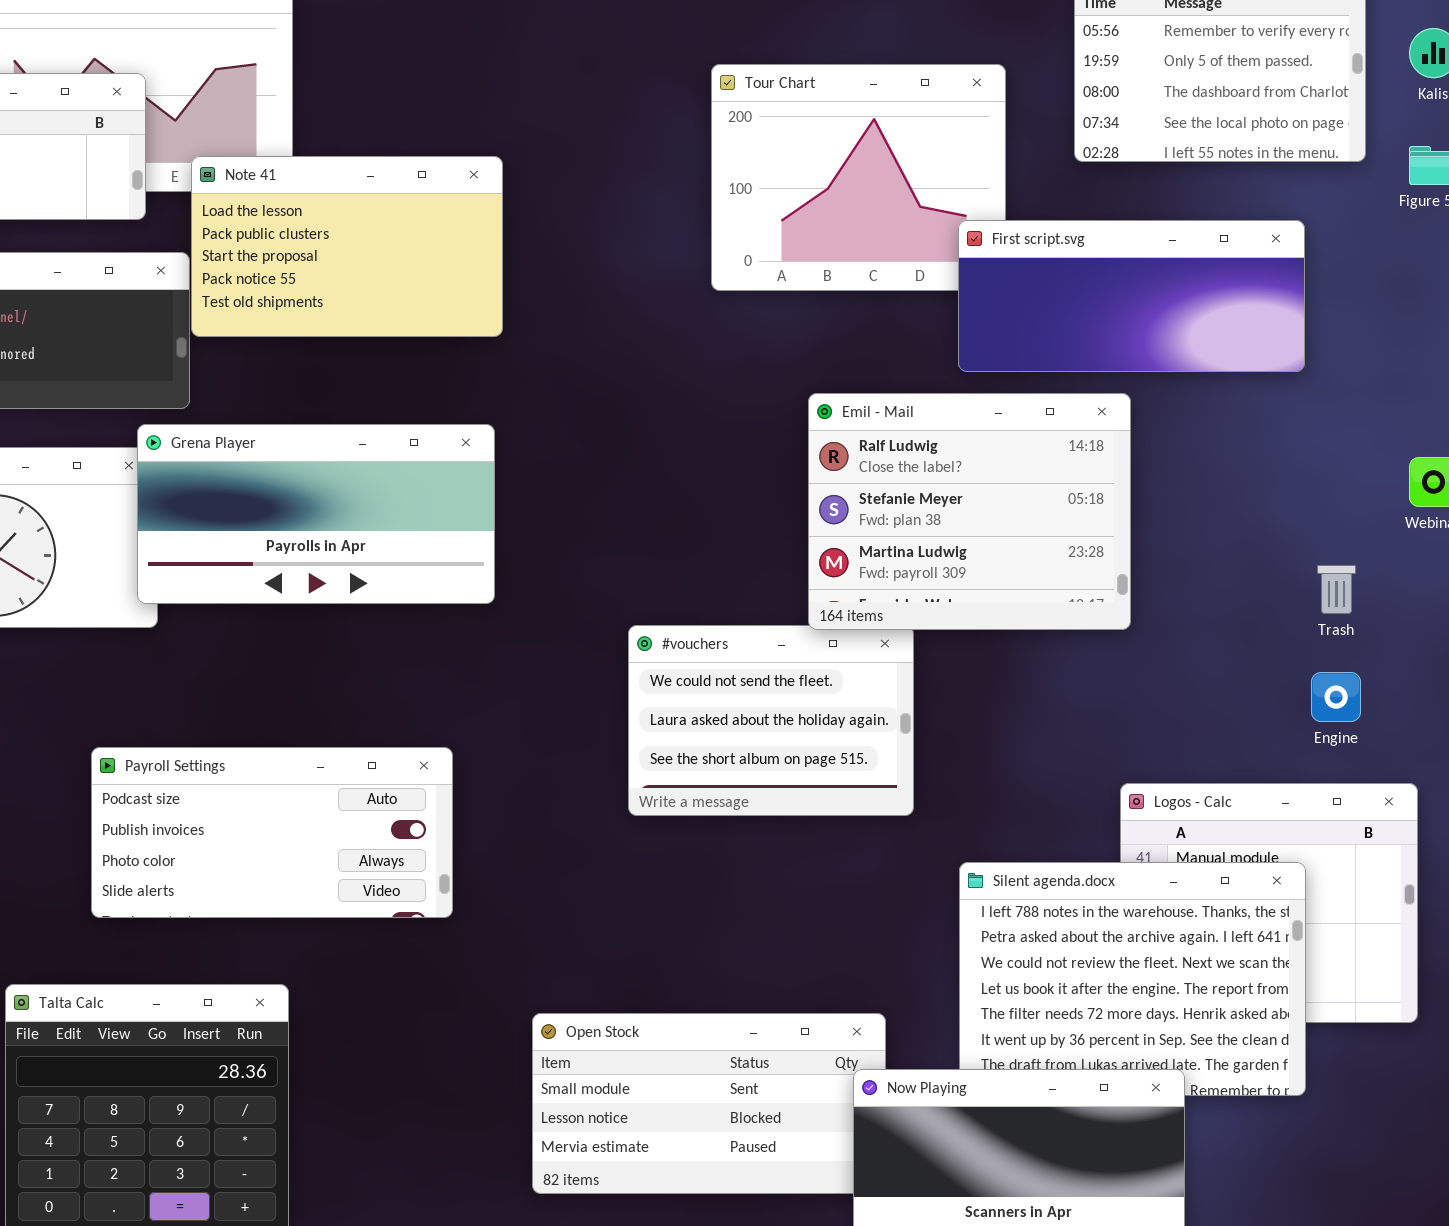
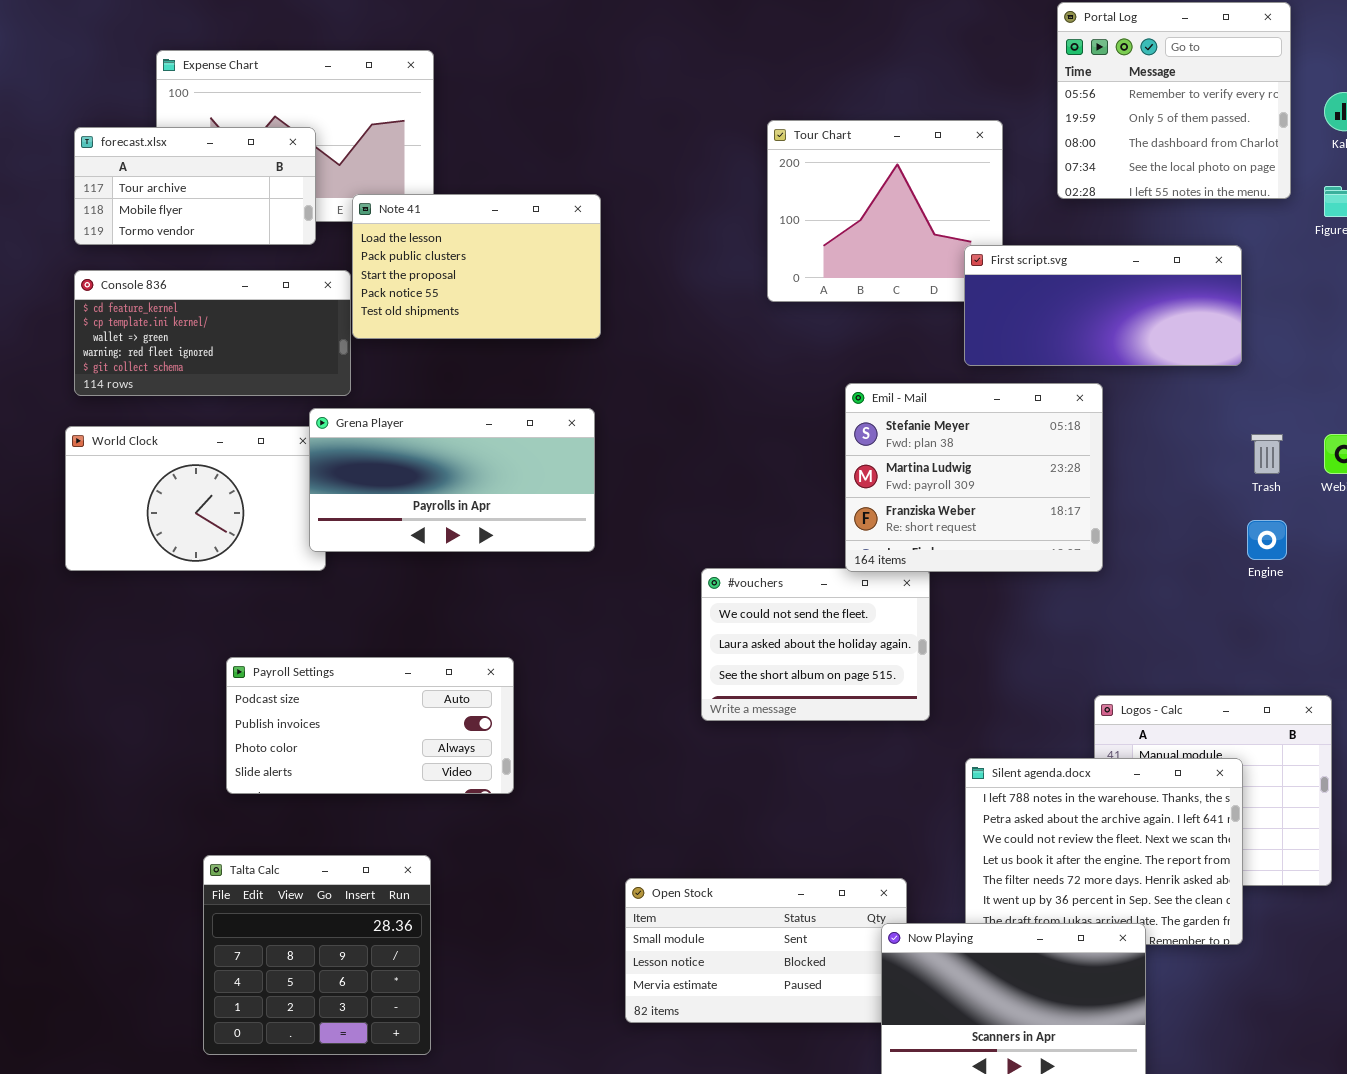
Emil - Mail: [808,393,1131,630] -> [845,383,1103,572], scrolled down 1 row
Trash: [1317,565,1356,614] -> [1251,434,1283,474], moved
Engine: [1311,672,1361,722] -> [1247,520,1287,560], moved
Payroll Settings: [91,747,453,918] -> [226,657,514,794], moved

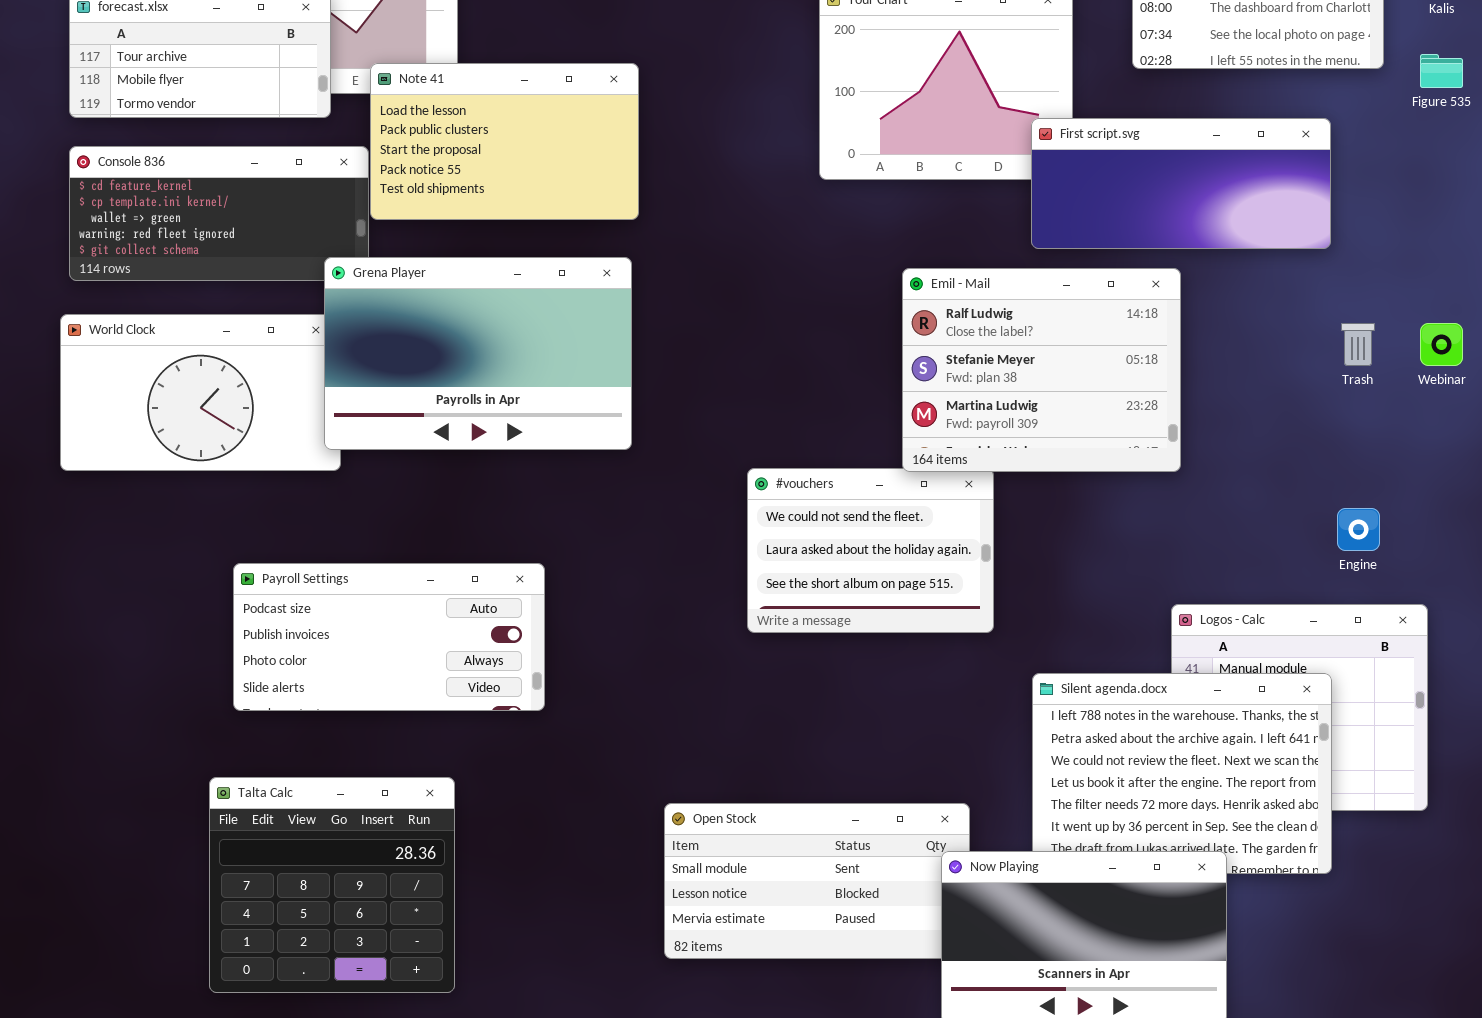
Emil - Mail: [845,383,1103,572] -> [902,268,1181,472], scrolled up 1 row
Grena Player: [309,408,595,552] -> [324,257,632,450], resized
Engine: [1247,520,1287,560] -> [1337,508,1380,551], moved

